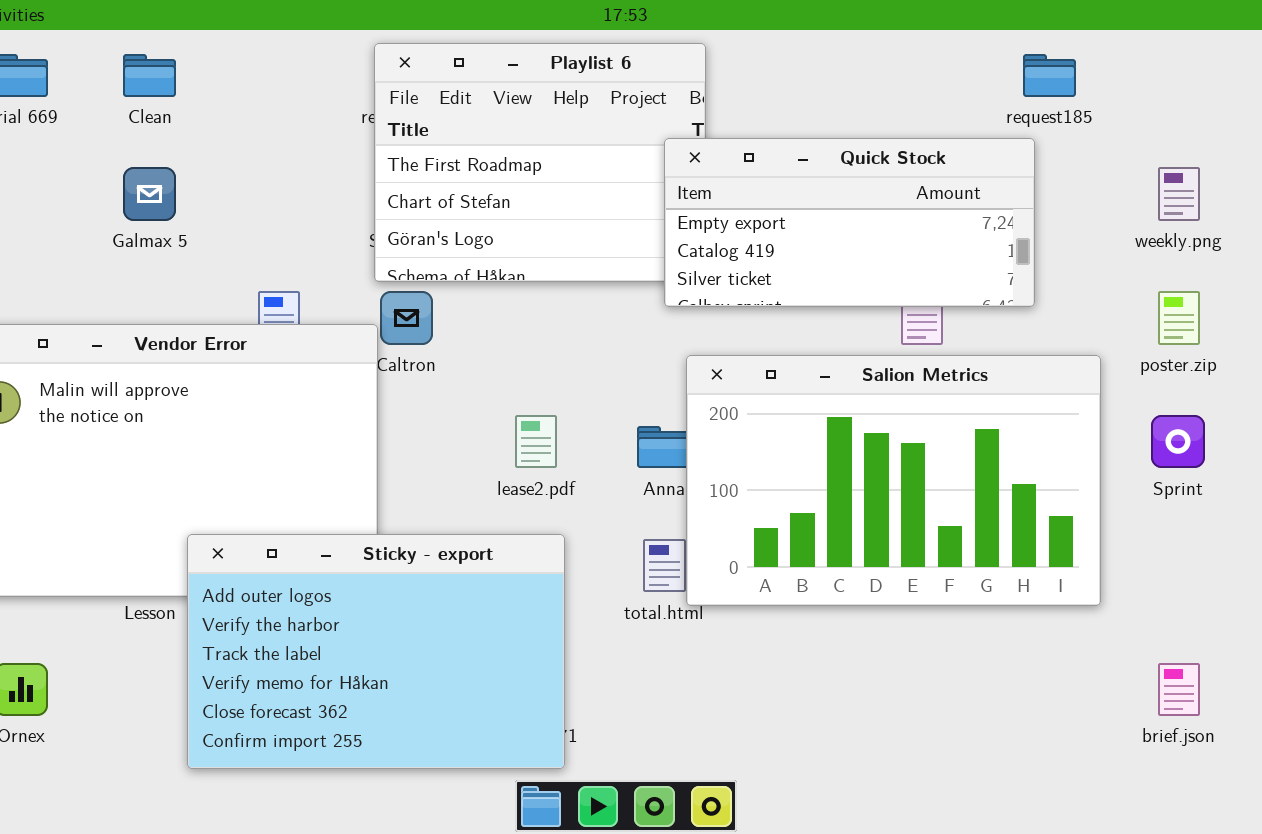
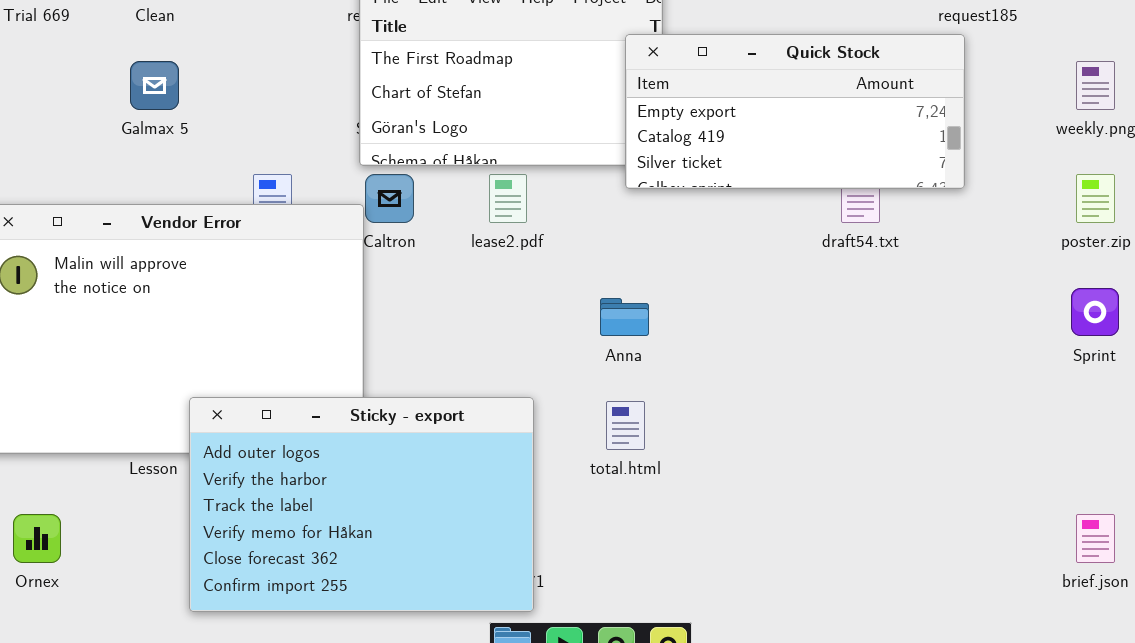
Salion Metrics: [686,355,1101,606] -> none, closed
lease2.pdf: [515,415,557,468] -> [489,174,527,223], moved

